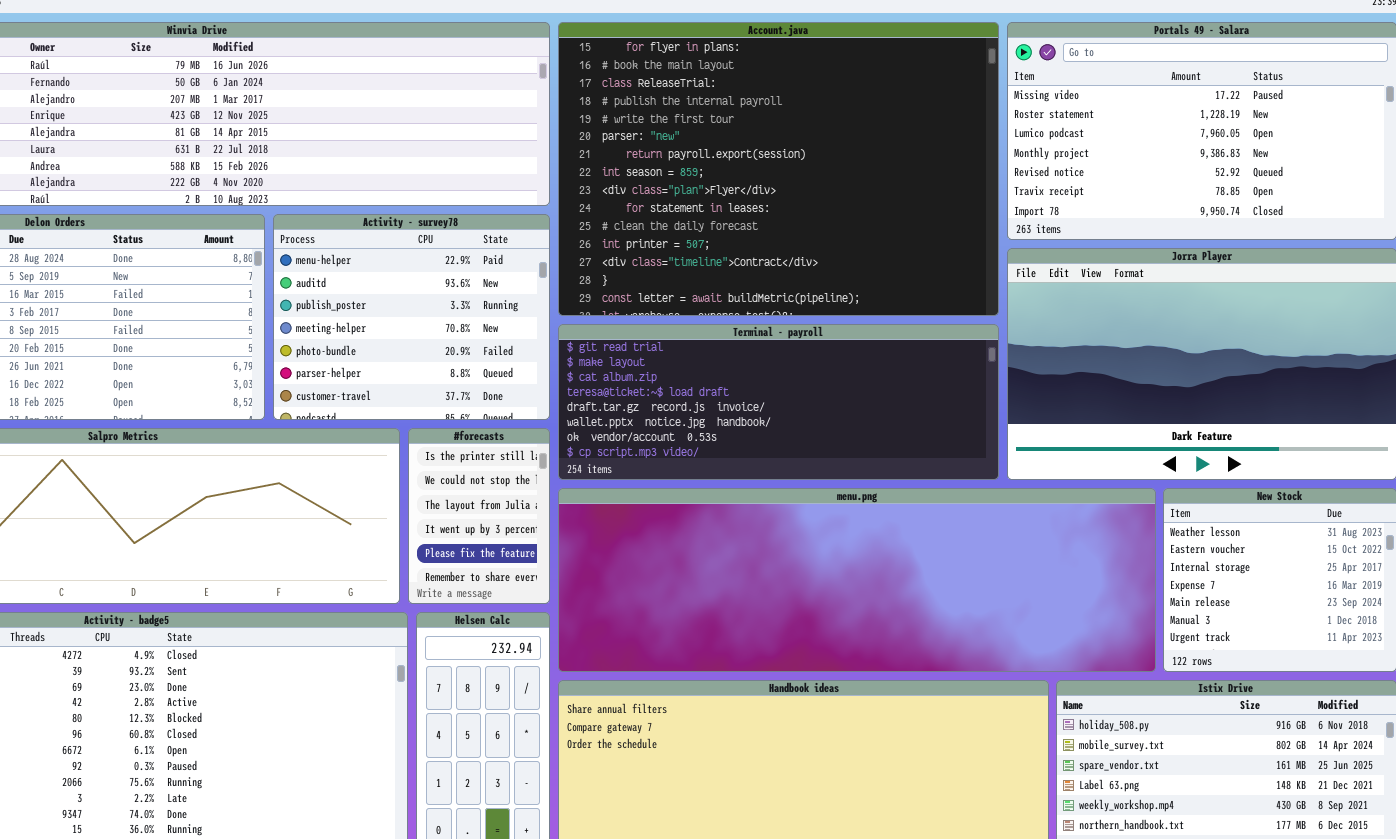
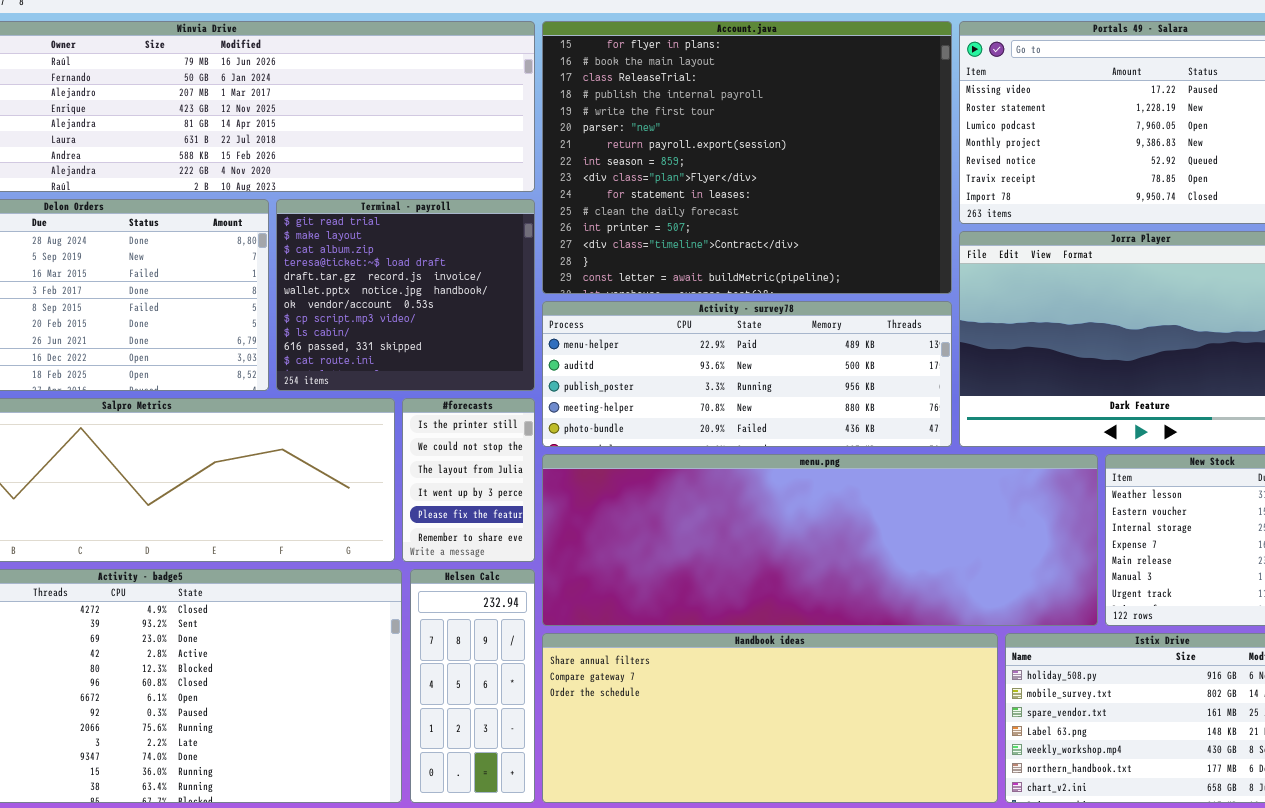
Activity - survey78: [273,214,550,420] -> [542,301,952,447], moved, resized
Terminal - payroll: [558,324,999,480] -> [276,199,535,391], moved, resized

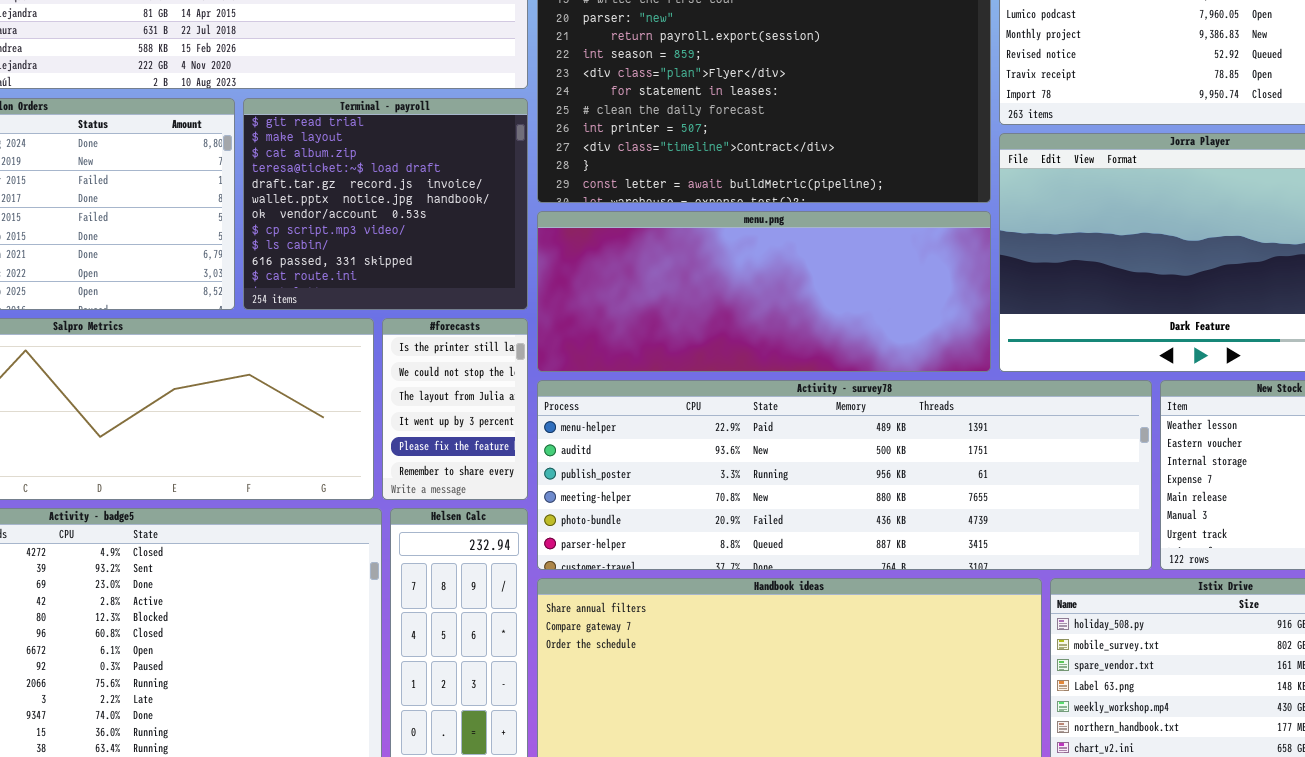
Activity - survey78: [542,301,952,447] -> [537,380,1152,570], moved, resized
menu.png: [542,454,1098,626] -> [537,211,991,372], moved, resized

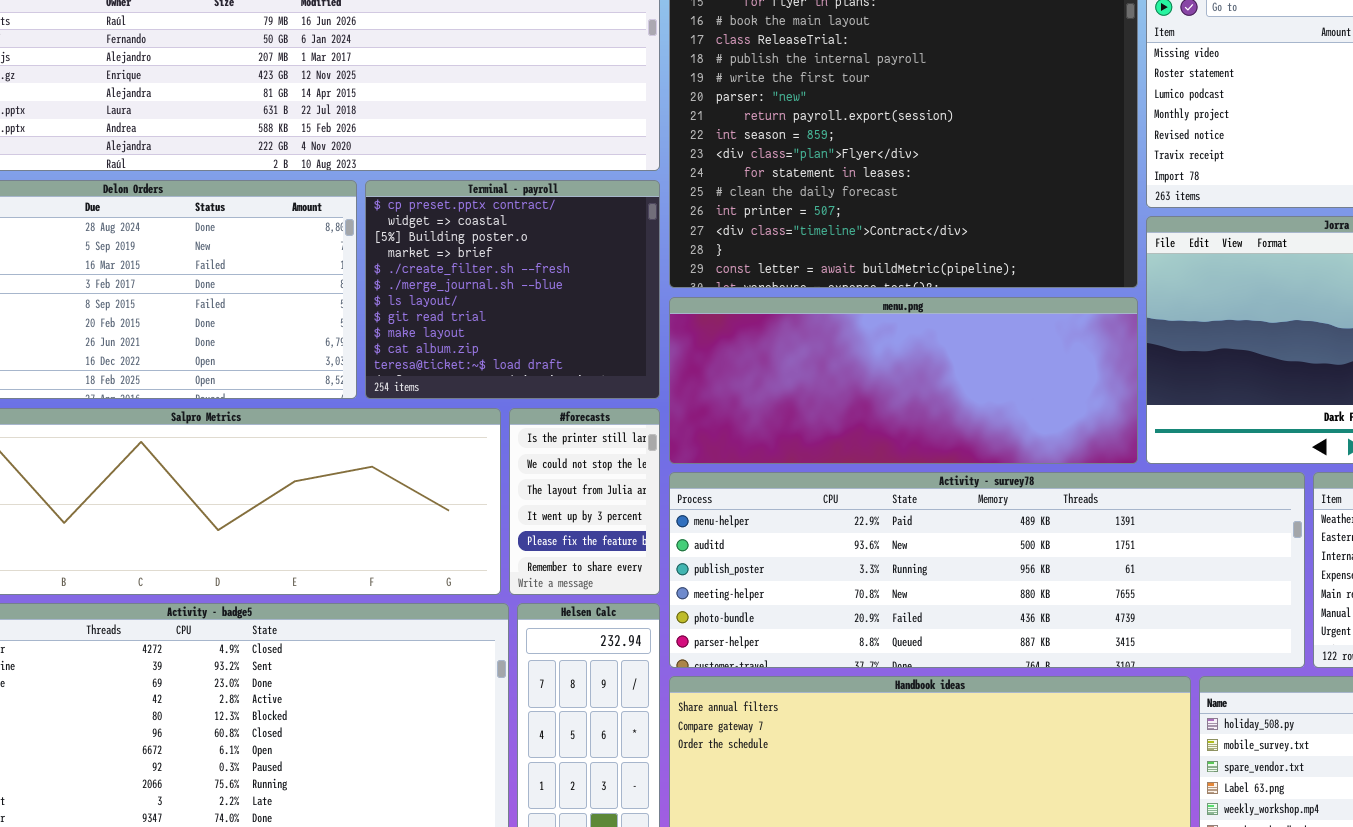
Terminal - payroll: [243,98,528,310] -> [365,180,660,399], scrolled up 7 rows

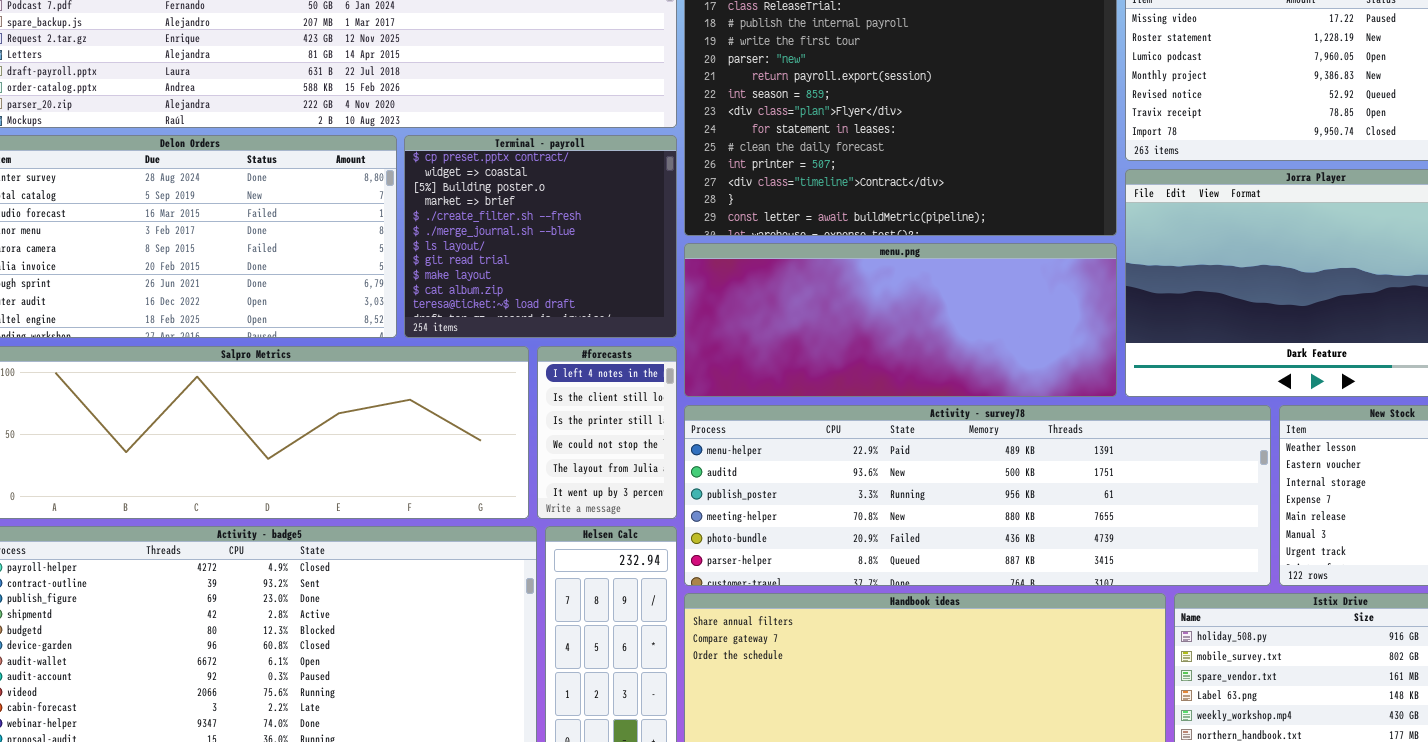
#forecasts: [509,408,660,595] -> [537,346,677,519], scrolled up 2 rows

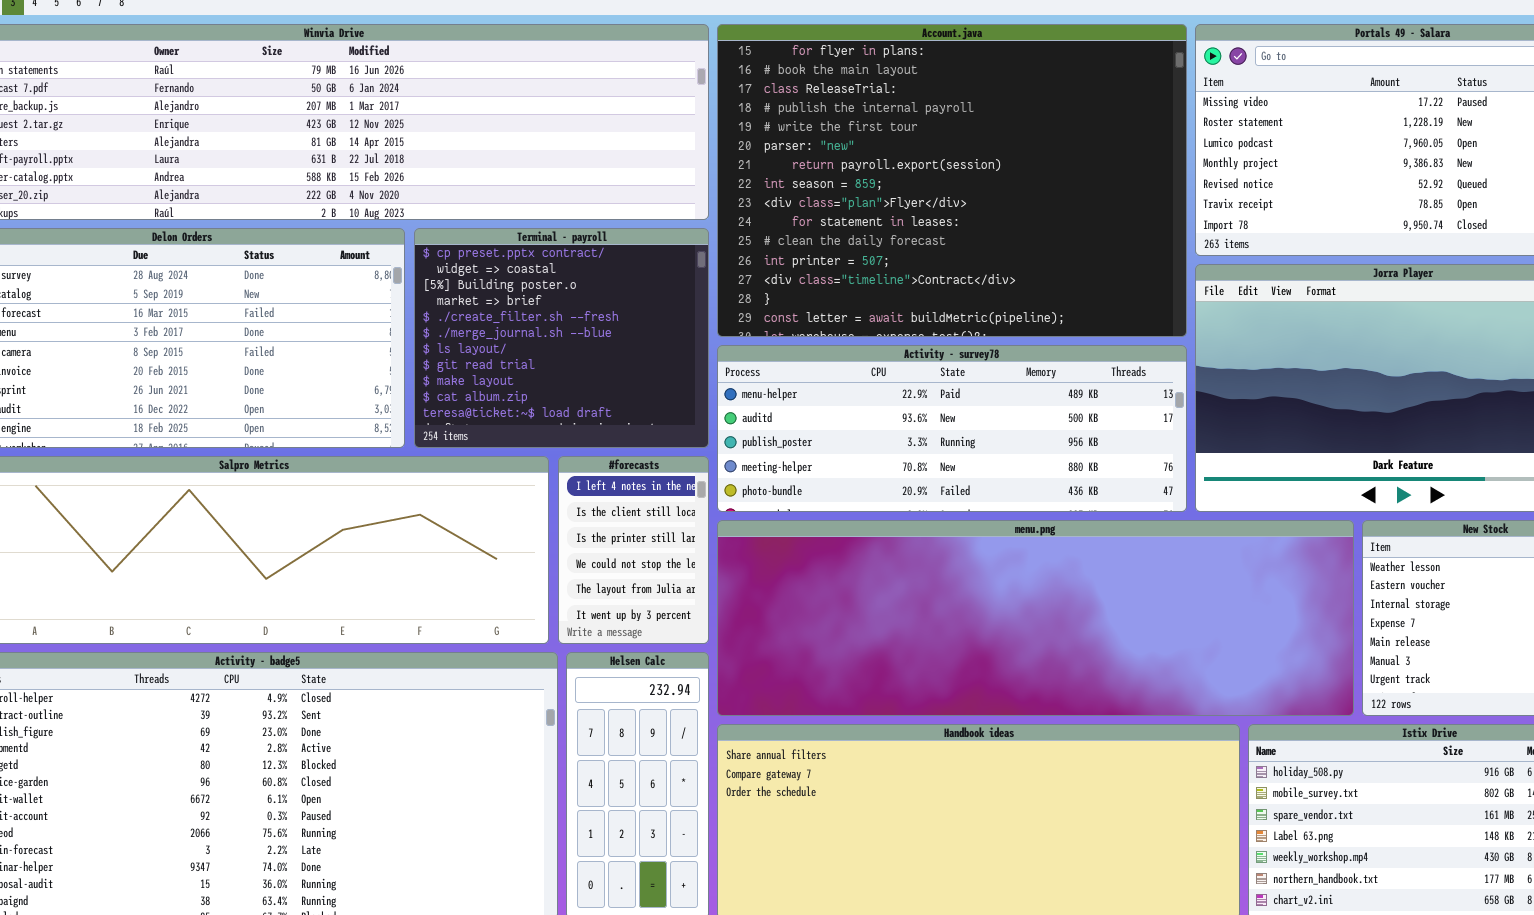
menu.png: [684,243,1117,397] -> [717,520,1354,716], moved, resized
Activity - survey78: [684,405,1271,586] -> [717,345,1187,512], moved, resized

